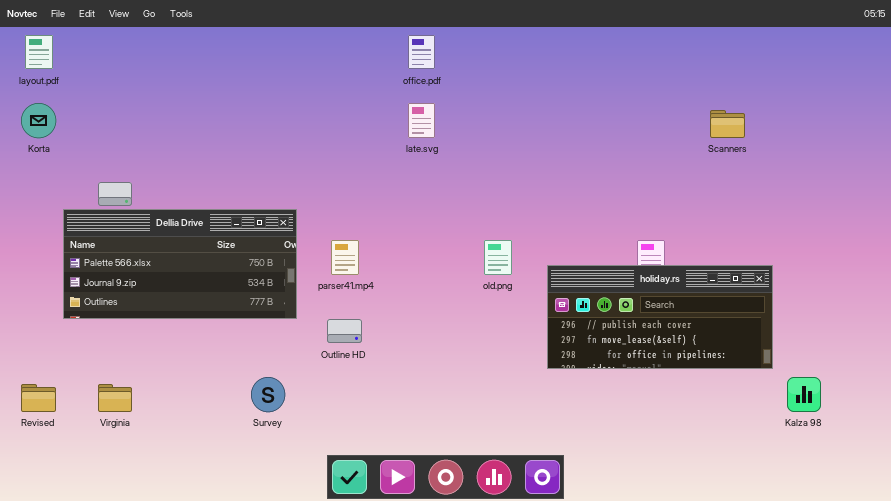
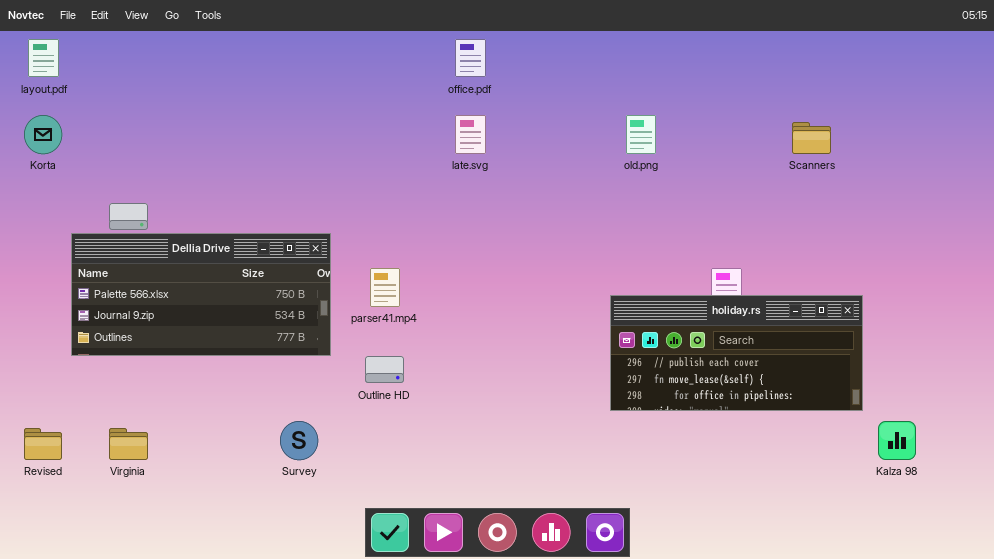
old.png: [484,240,512,275] -> [626,115,656,154], moved

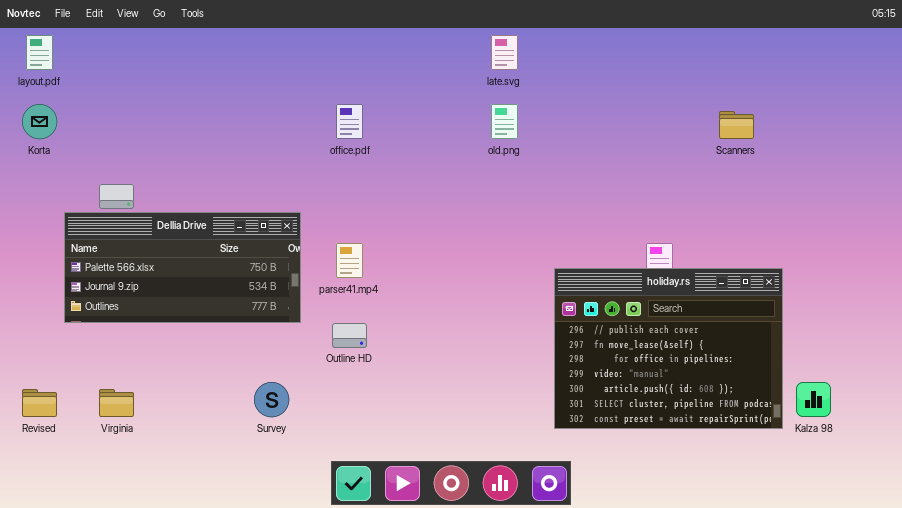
office.pdf: [455,39,486,77] -> [336,104,363,139], moved
late.svg: [455,115,486,154] -> [491,35,518,70], moved
old.png: [626,115,656,154] -> [491,104,518,139], moved
holiday.rs: [610,295,863,411] -> [554,268,783,429], resized

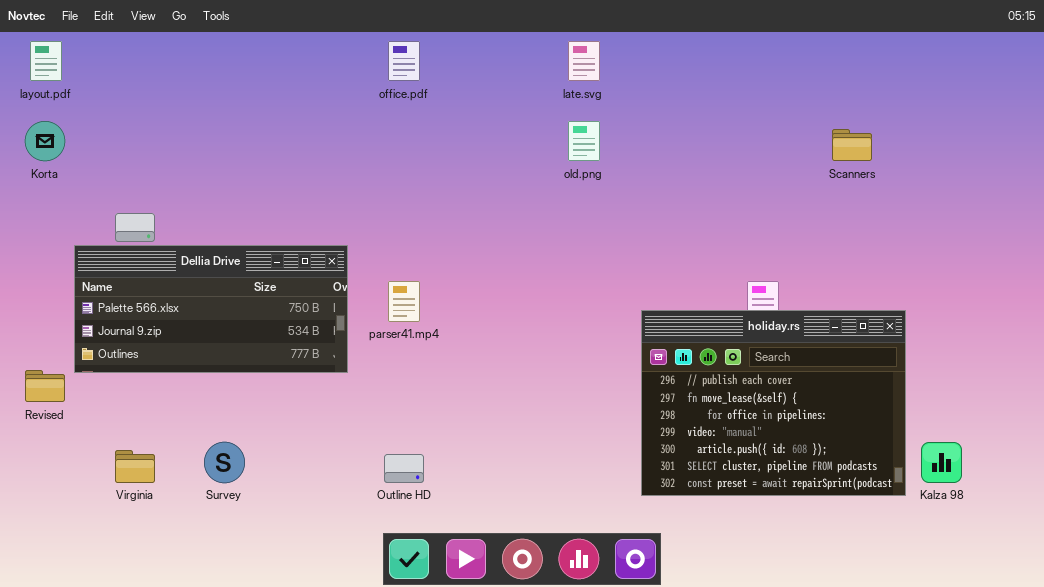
office.pdf: [336,104,363,139] -> [388,41,420,81], moved
Outline HD: [332,323,367,348] -> [384,454,424,483], moved
Survey: [254,382,289,417] -> [204,442,245,483], moved
Revised: [22,389,57,417] -> [25,370,65,402], moved

